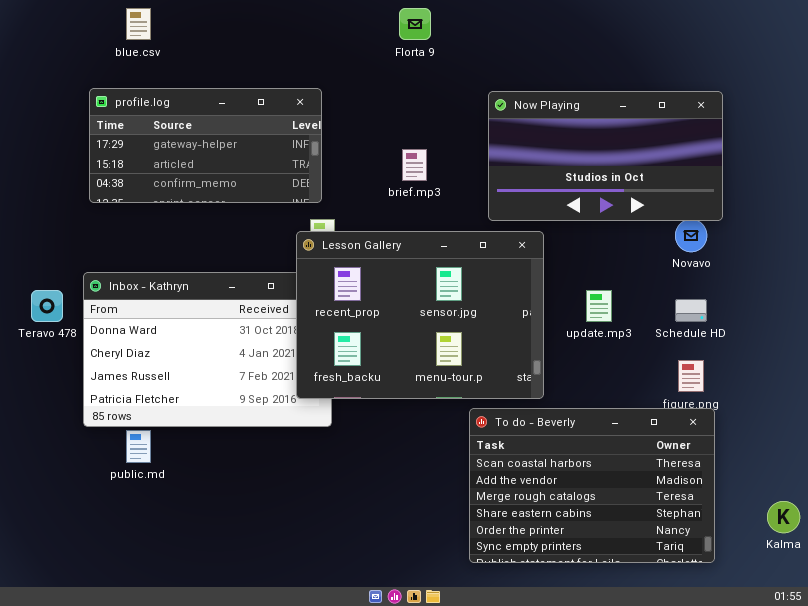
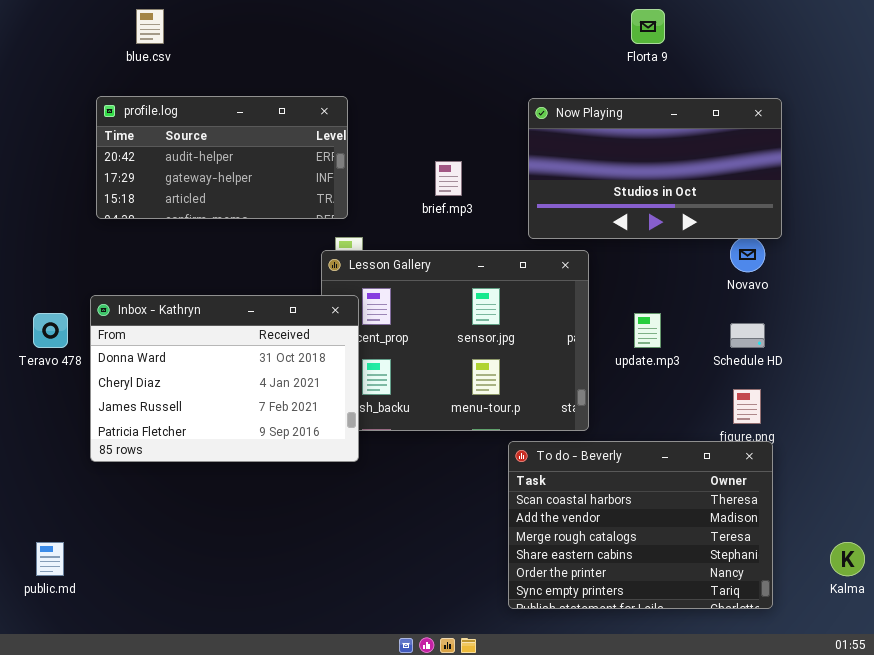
Florta 9: [399,8,431,40] -> [631,9,665,44], moved
profile.log: [89,88,322,203] -> [96,96,348,219], scrolled up 1 row
Inbox - Kathryn: [83,272,332,427] -> [90,295,359,462], raised
public.md: [126,430,151,463] -> [36,542,64,576], moved

